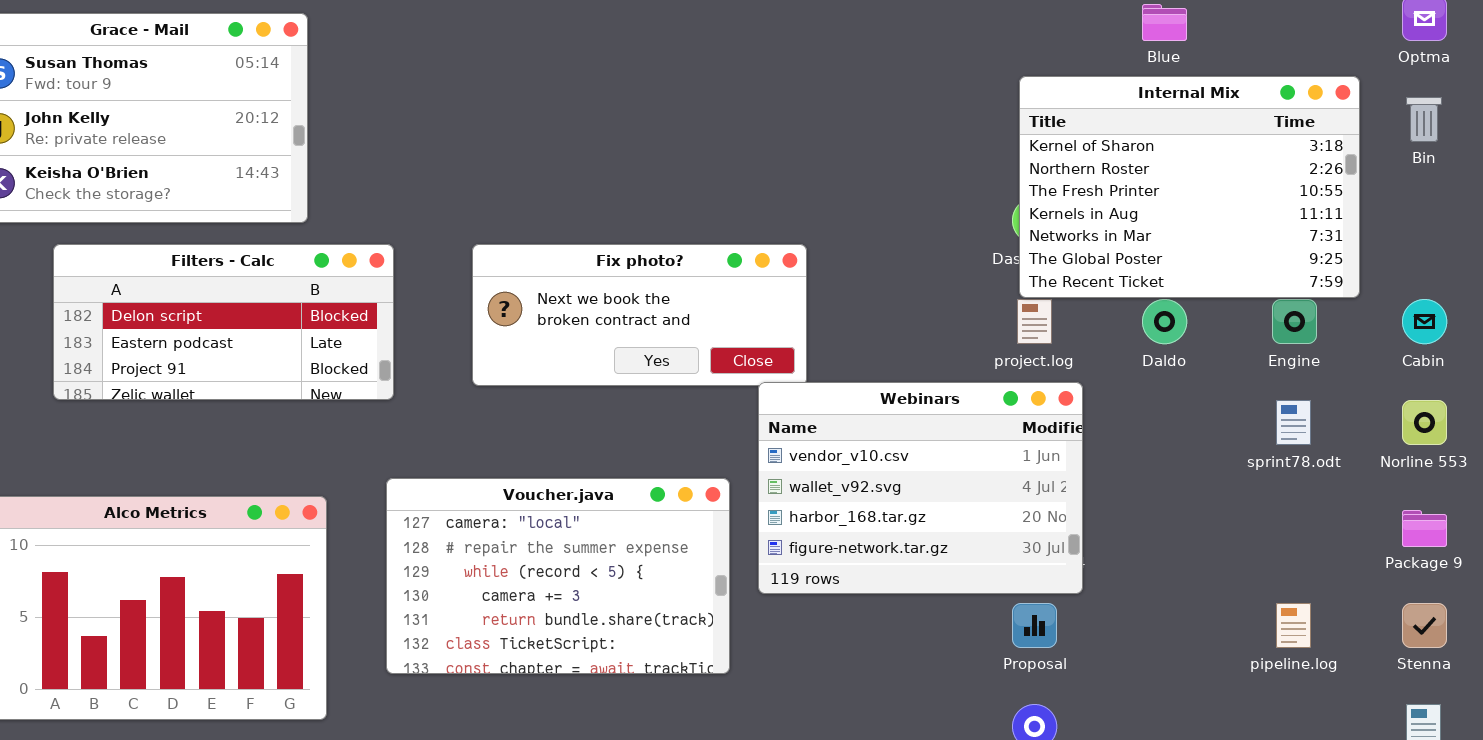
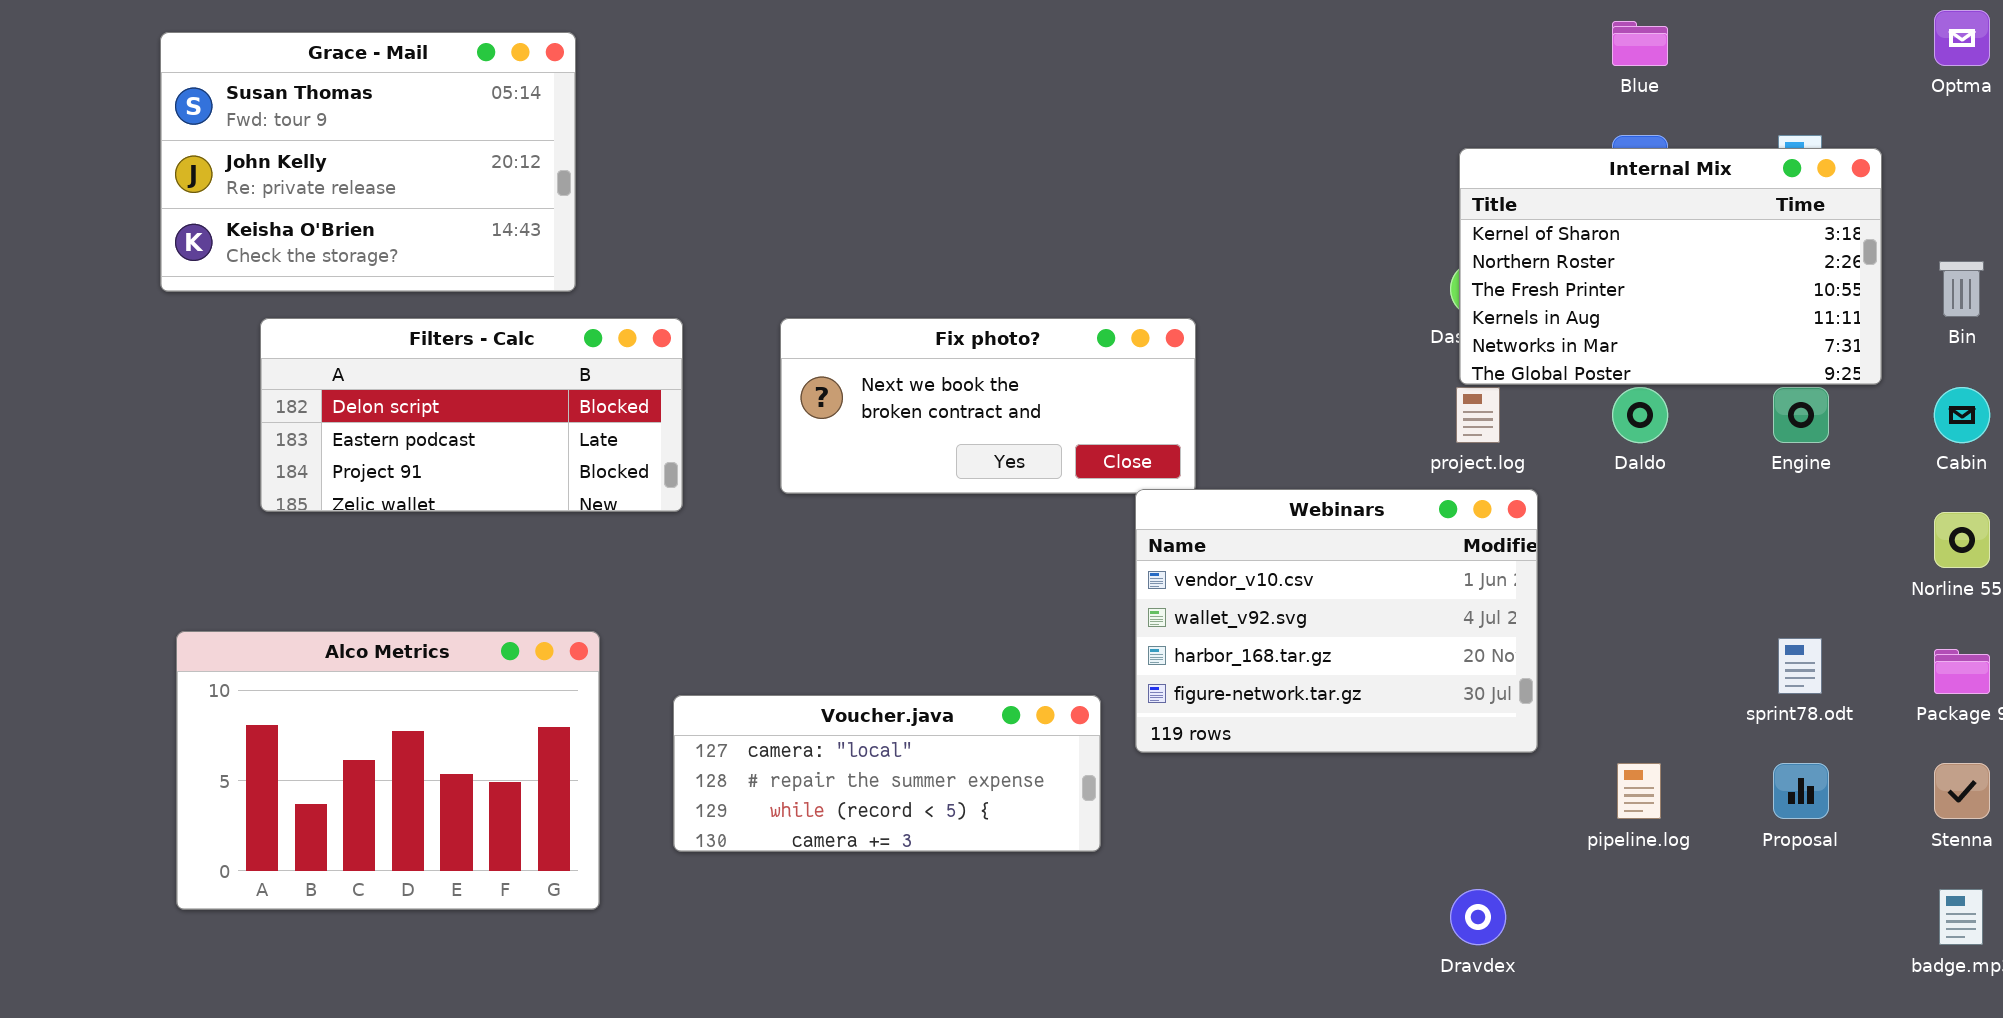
Internal Mix: [1019,76,1360,298] -> [1459,148,1882,385], resized
Bin: [1406,97,1442,142] -> [1939,261,1984,317], moved
sprint78.odt: [1276,400,1311,445] -> [1778,638,1822,694], moved
Voucher.java: [386,478,730,674] -> [673,695,1101,852], resized
Proposal: [1012,603,1057,648] -> [1773,763,1829,819], moved
pipeline.log: [1276,603,1311,648] -> [1617,763,1661,819], moved

